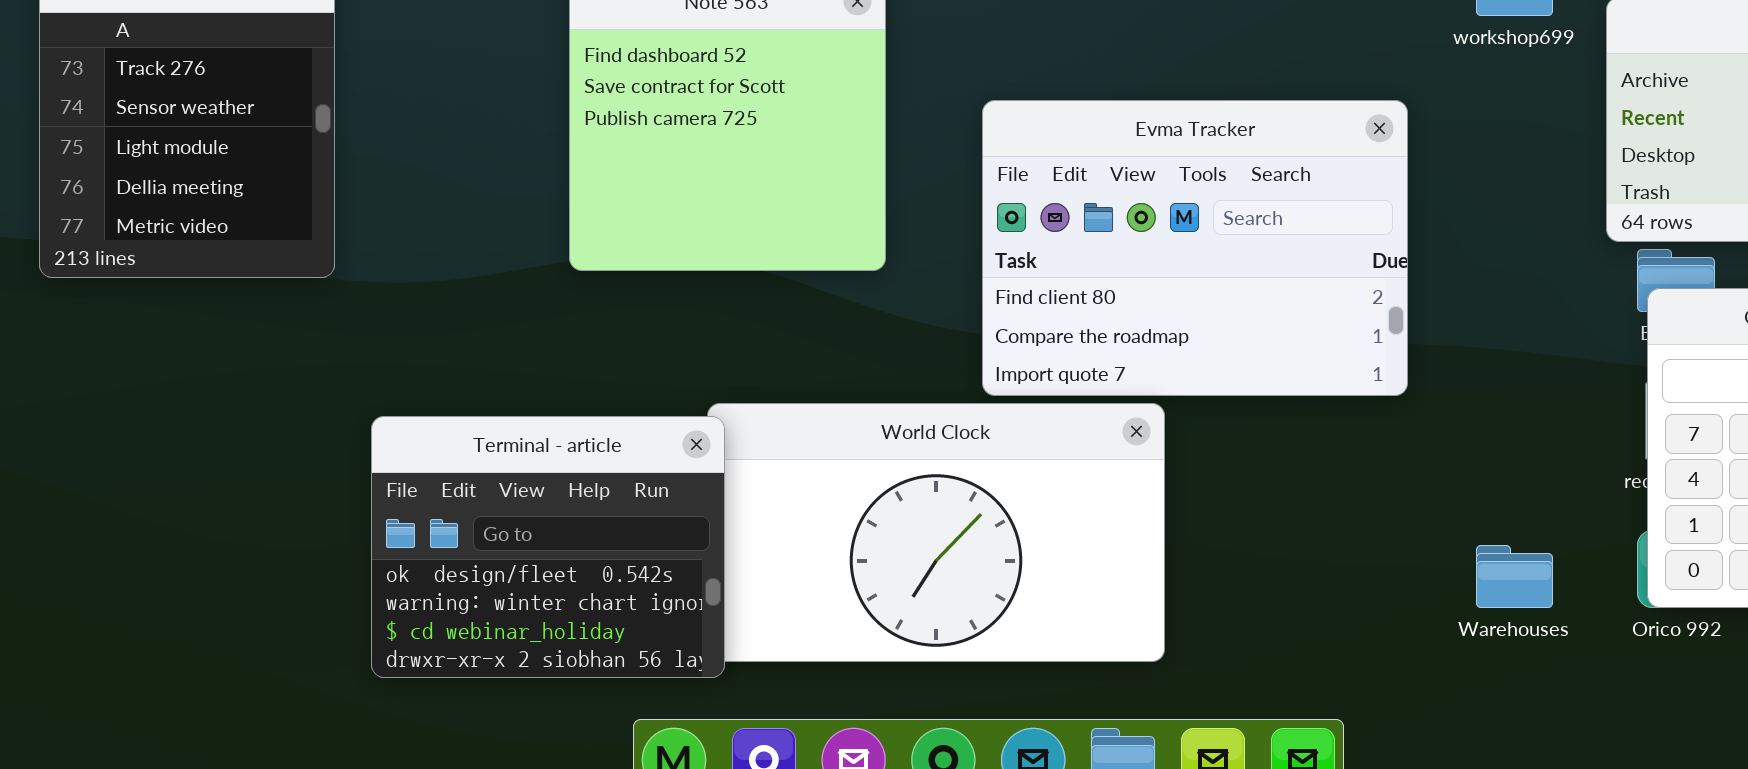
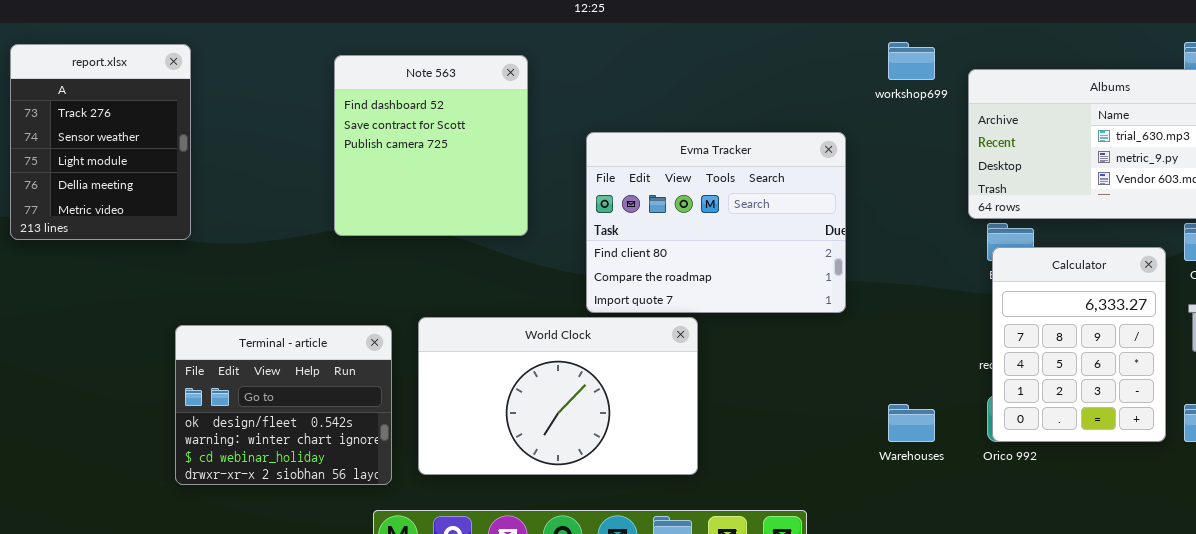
Terminal - article: [371,416,725,678] -> [175,325,392,485], moved

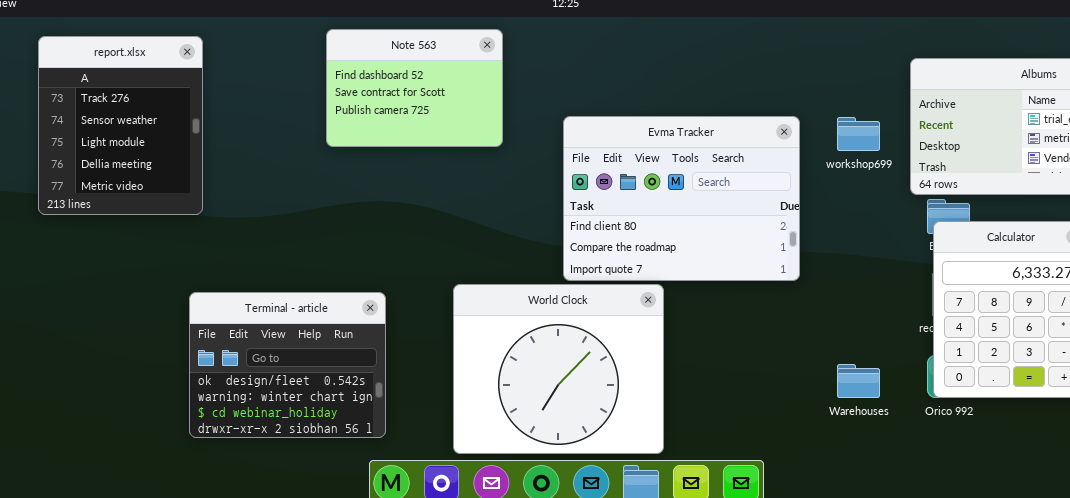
workshop699: [888,42,935,80] -> [837,117,880,151], moved
Note 563: [334,55,528,236] -> [326,29,503,147], moved, resized
World Clock: [418,317,698,475] -> [453,284,664,454], resized

